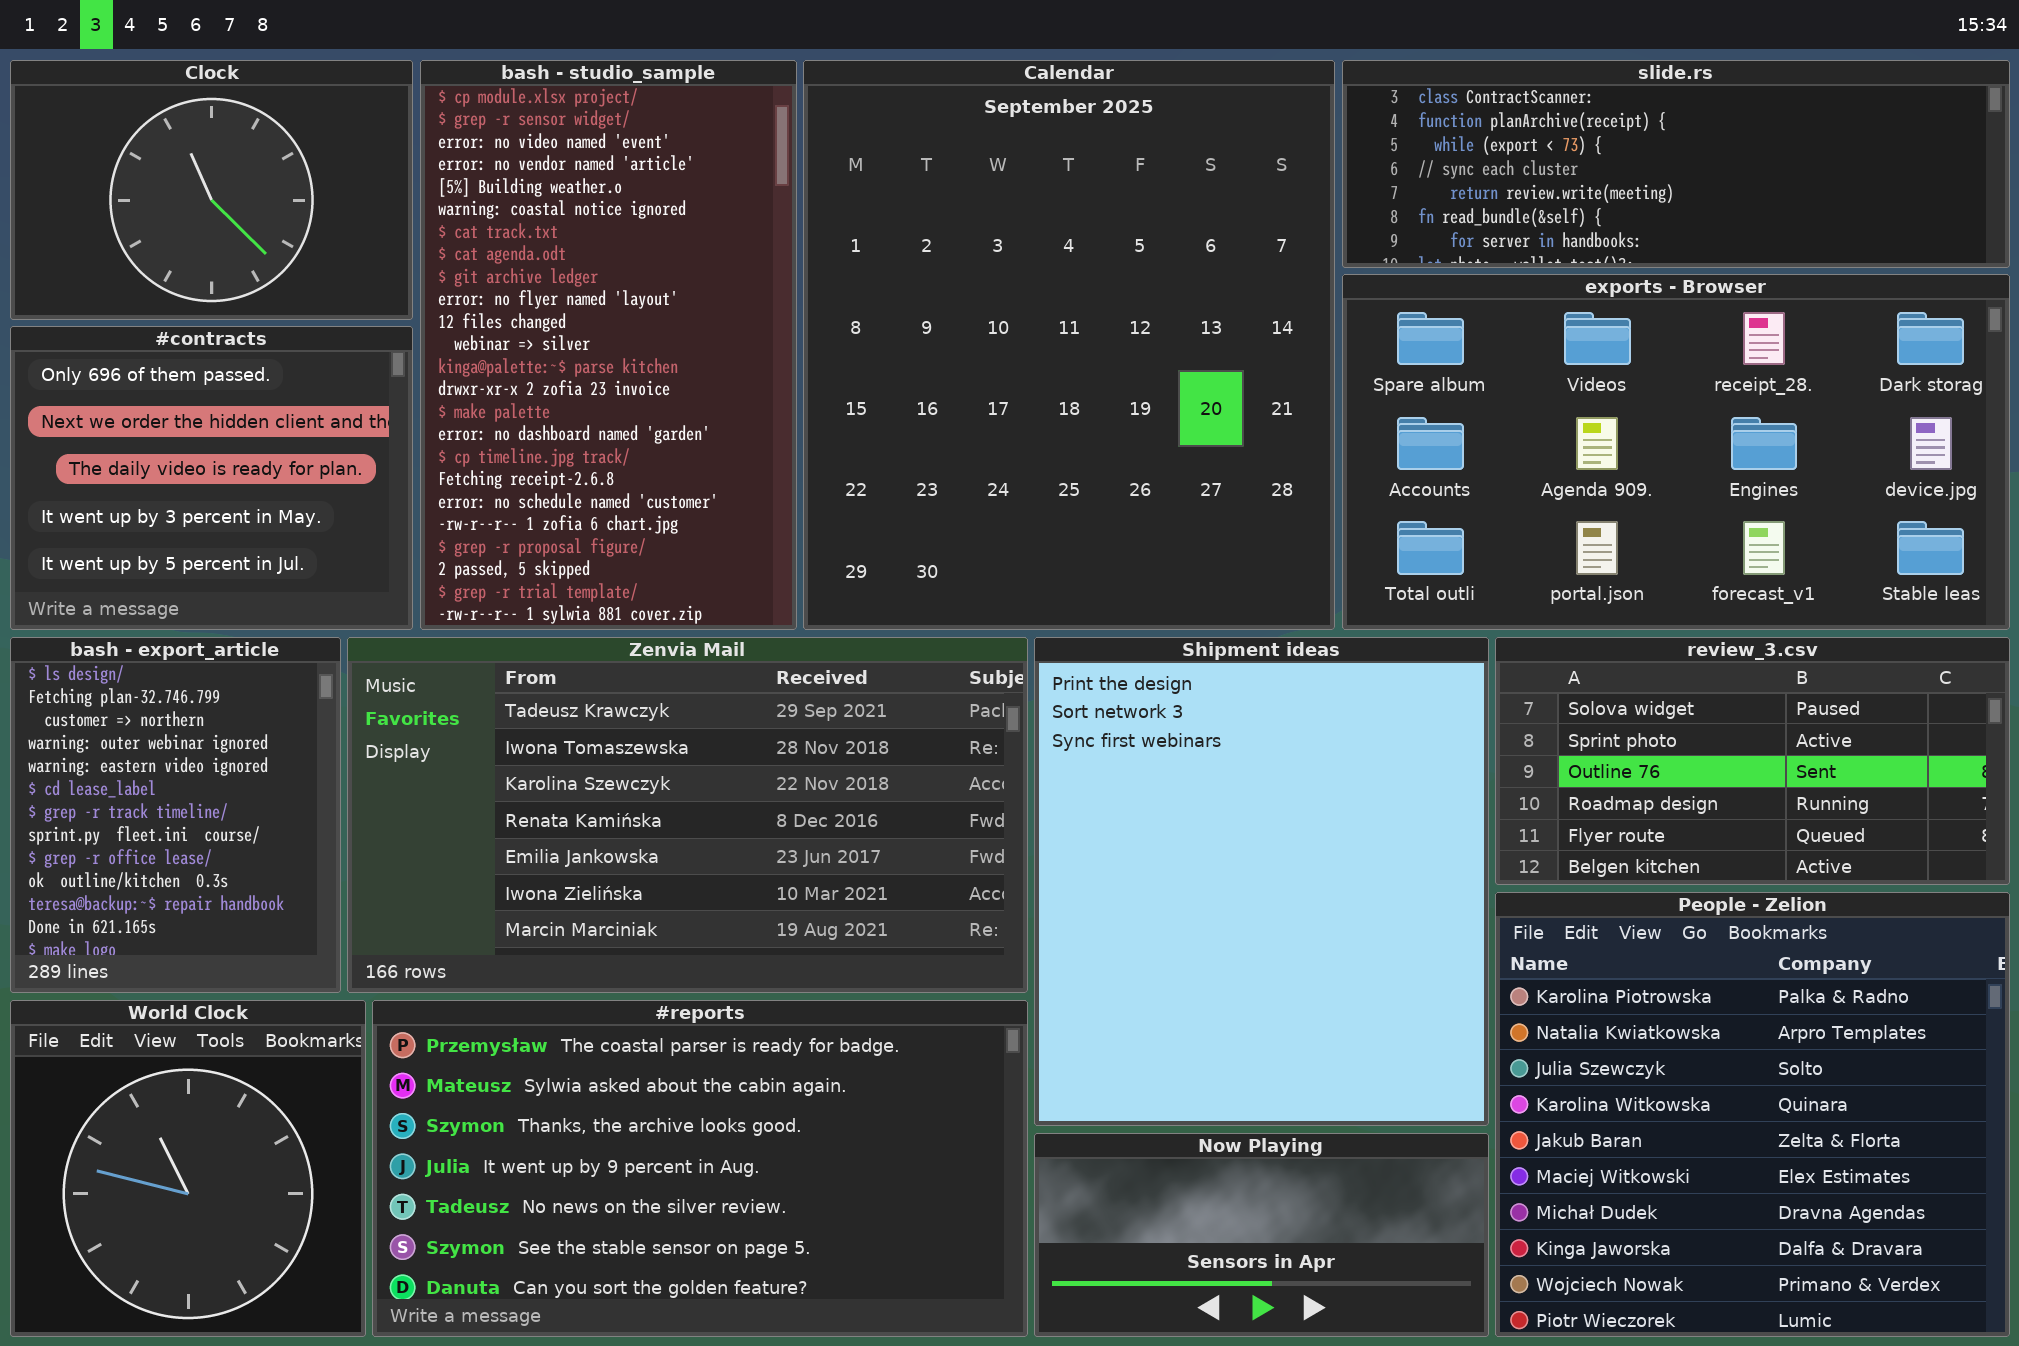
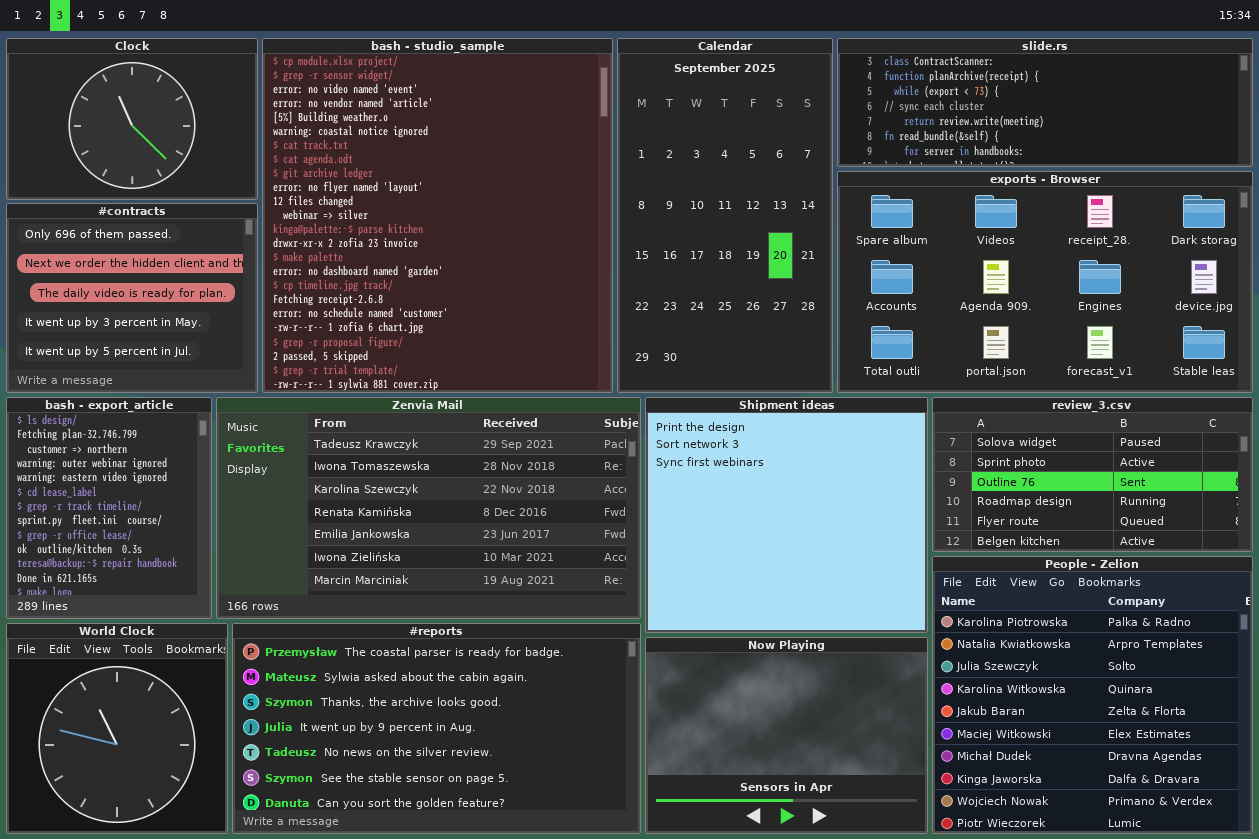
bash - studio_sample: [420,60,797,630] -> [262,38,613,393], resized
Calendar: [803,60,1335,630] -> [617,38,833,393], resized
Shipment ideas: [1034,637,1489,1126] -> [645,397,928,633], resized
Now Playing: [1034,1133,1489,1337] -> [645,637,928,834], resized

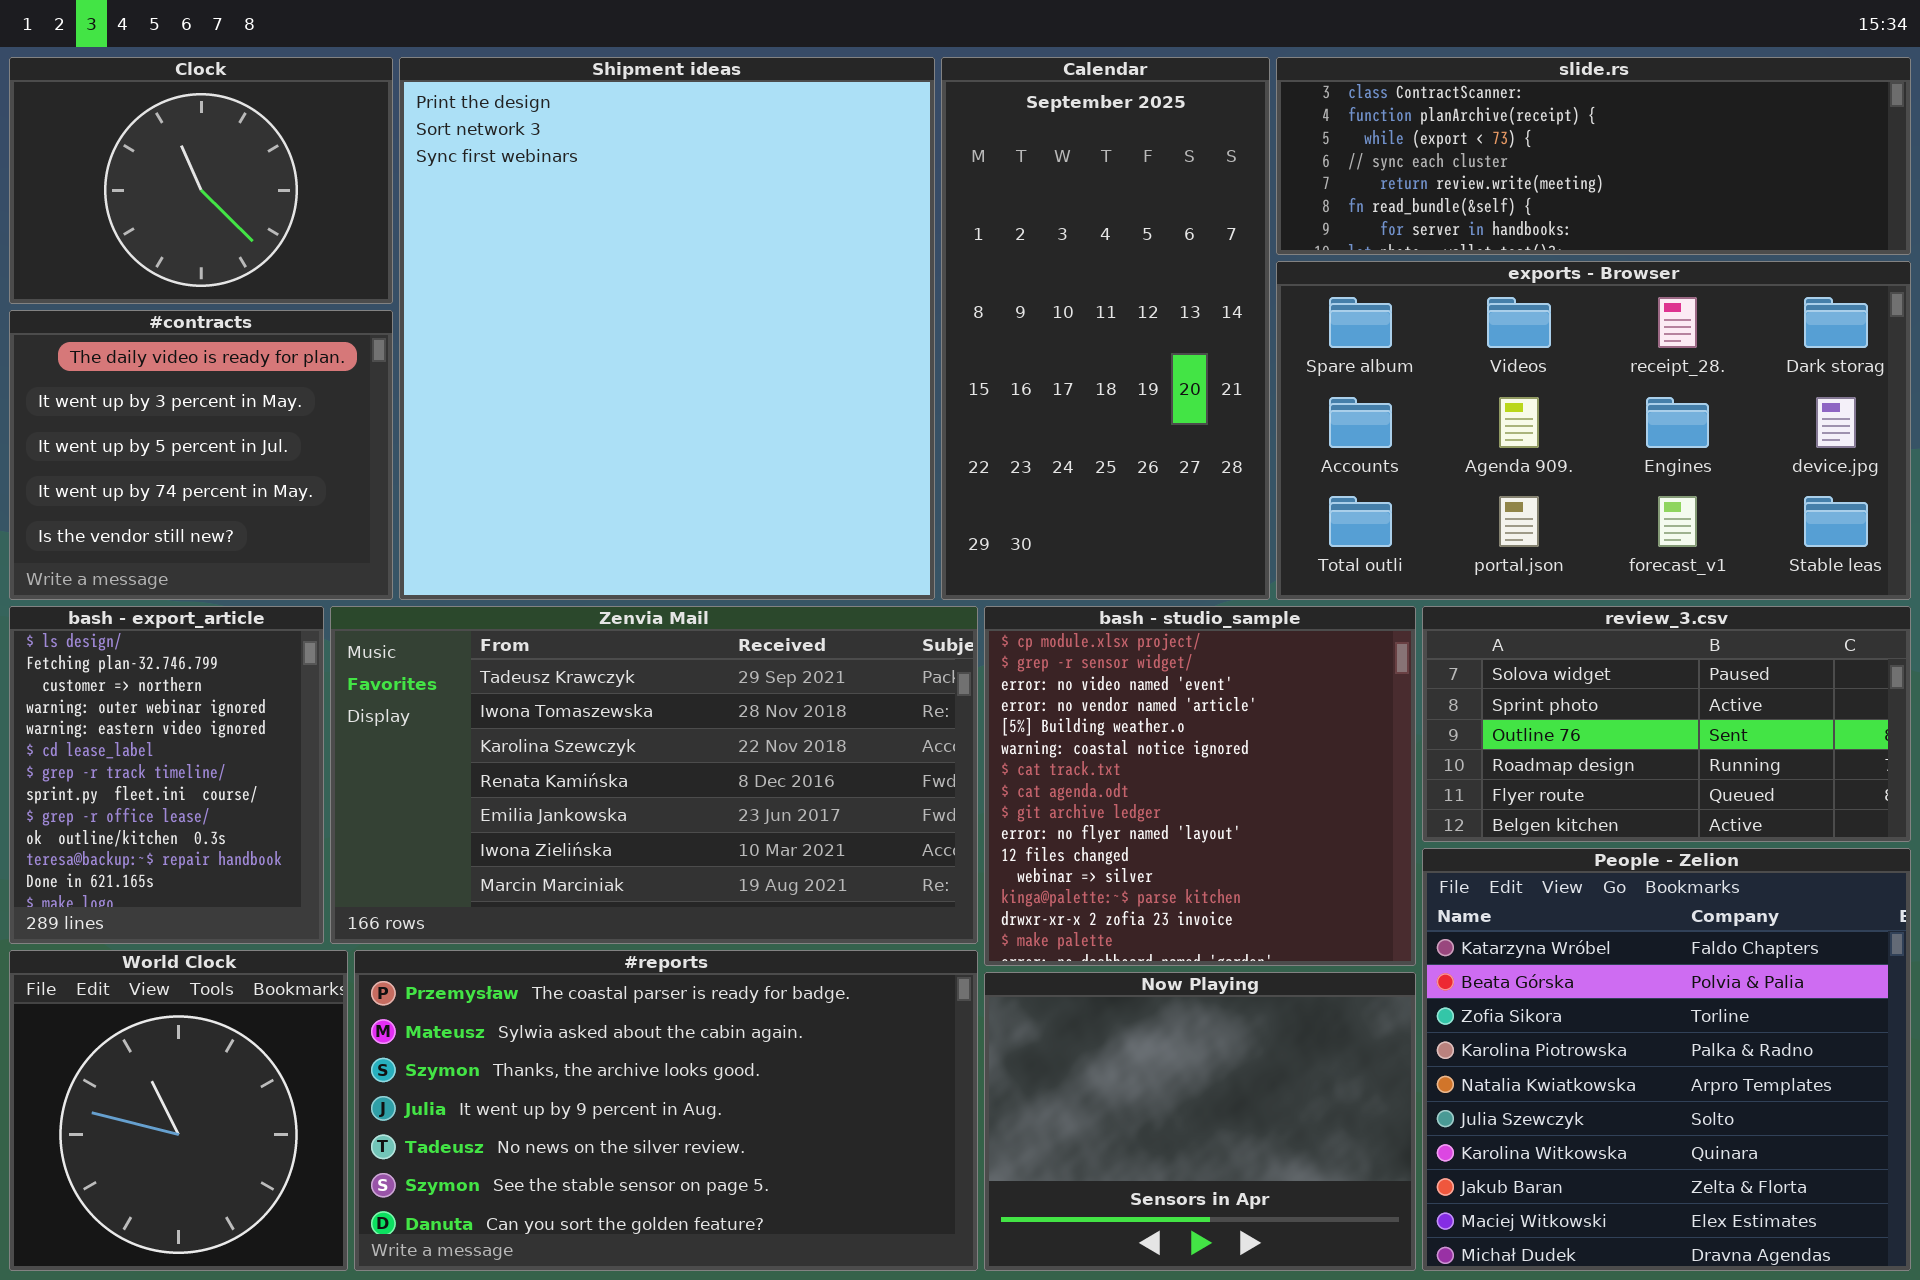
bash - studio_sample: [262,38,613,393] -> [984,606,1416,966], moved, resized
#contracts: [6,203,258,393] -> [9,310,393,600], scrolled down 2 rows
Shipment ideas: [645,397,928,633] -> [399,57,935,600], moved, resized
People - Zelion: [932,556,1253,834] -> [1422,848,1911,1271], scrolled up 3 rows

